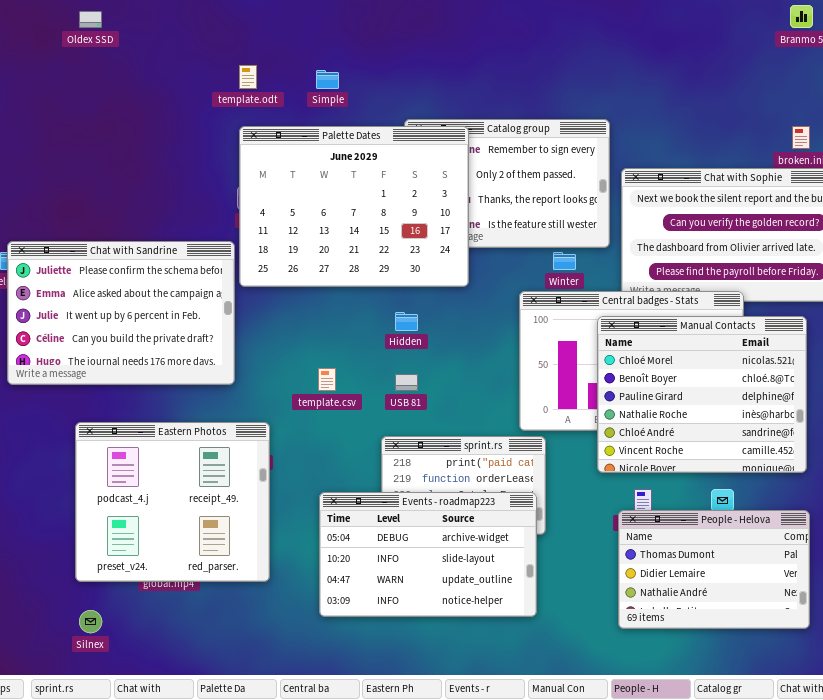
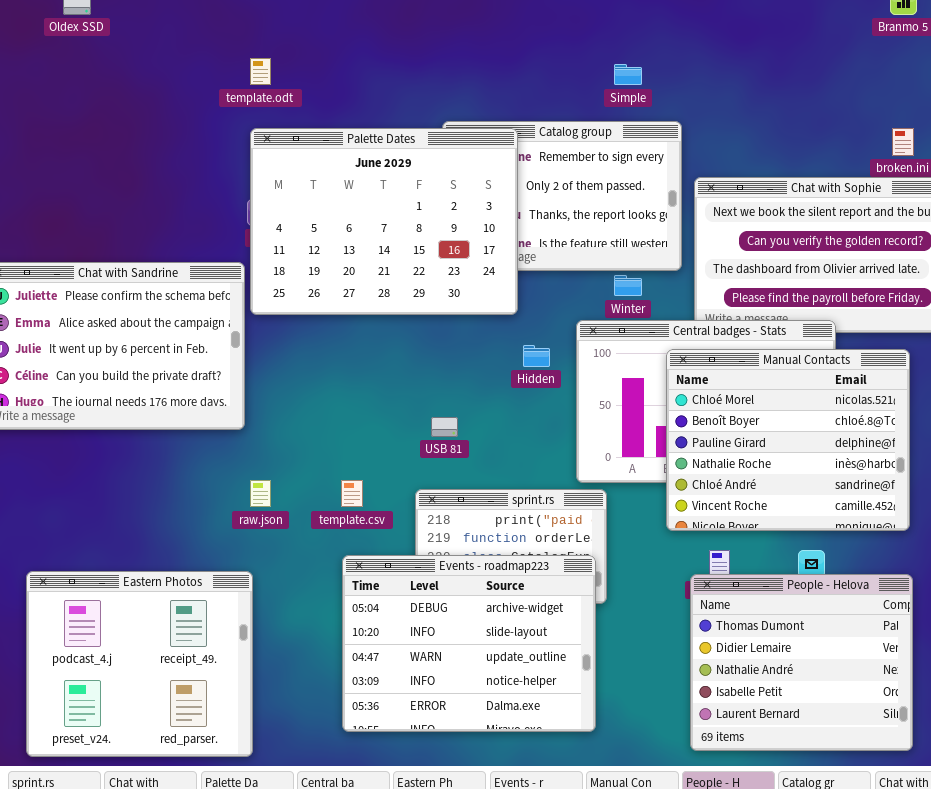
Simple: [316,70,339,89] -> [614,64,642,85], moved
Hidden: [395,312,418,331] -> [523,345,550,367], moved
template.csv: [318,368,336,391] -> [341,480,363,507], moved
Eastern Photos: [75,422,270,582] -> [26,571,253,757], moved
Events - roadmap223: [319,492,537,617] -> [342,555,596,732], resized
People - Helova: [618,510,810,629] -> [690,574,913,751], resized

